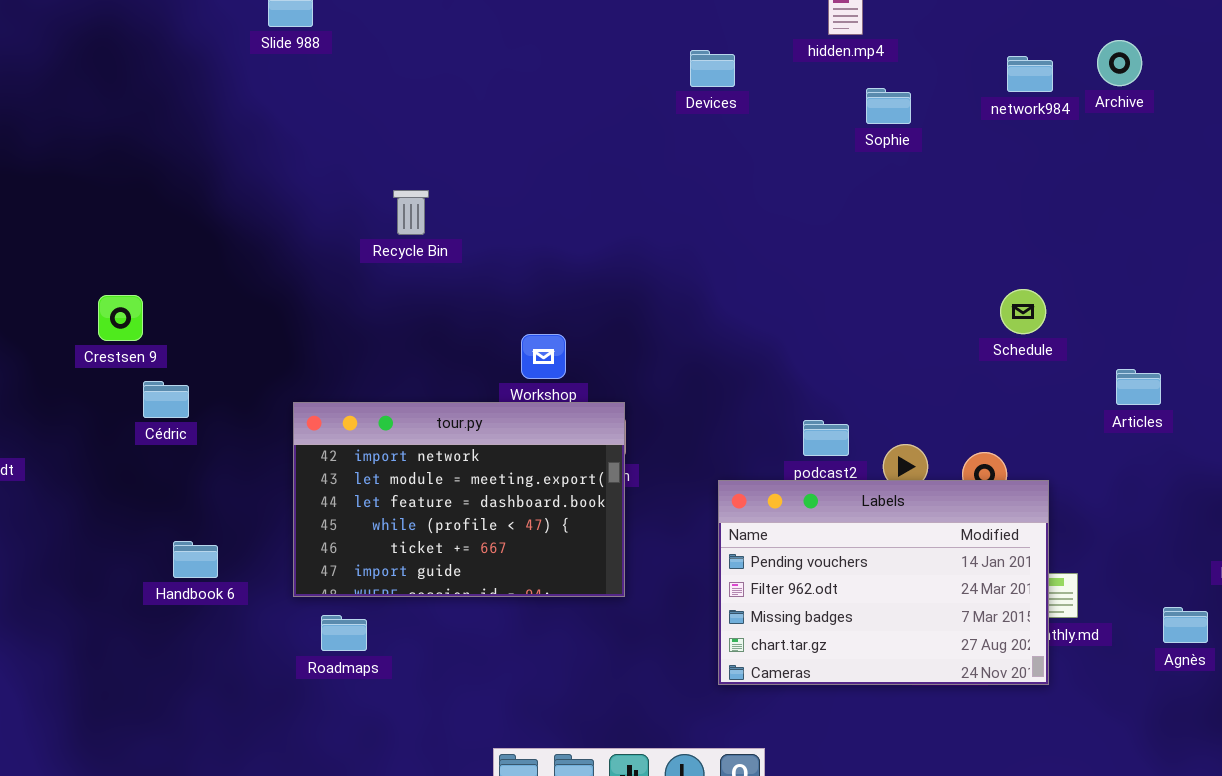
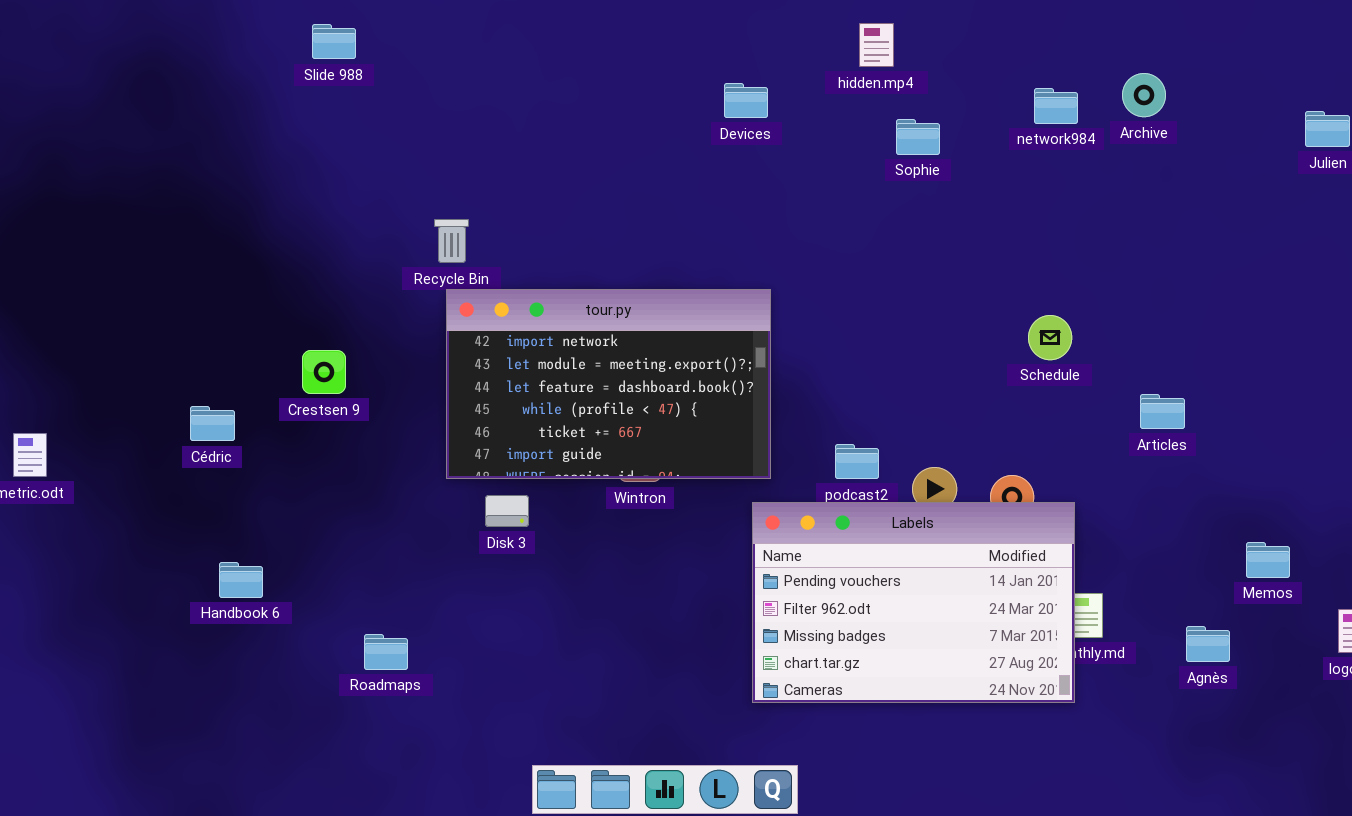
Crestsen 9: [98,295,143,341] -> [302,350,346,394], moved
tour.py: [293,402,625,597] -> [446,289,771,479], moved

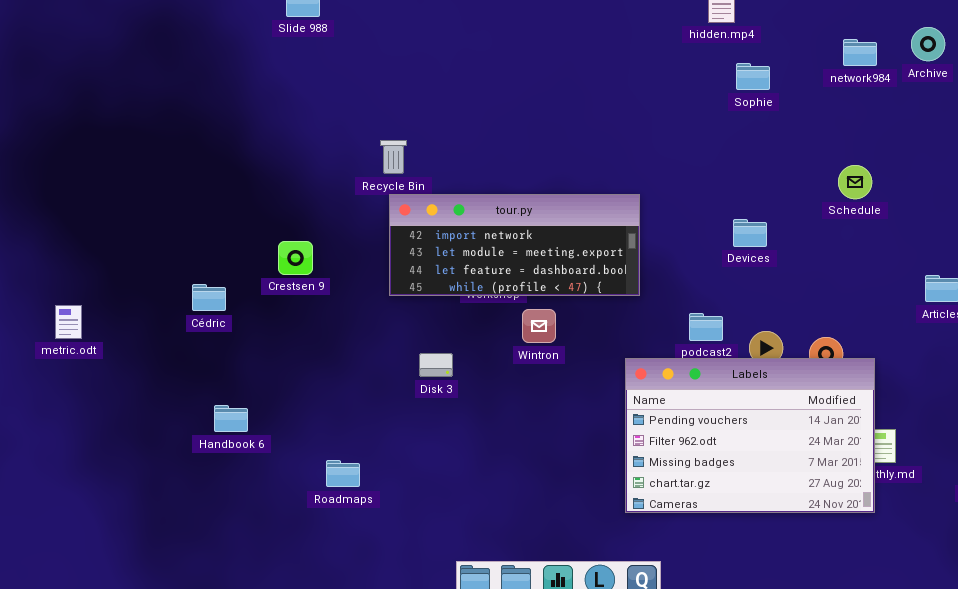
Devices: [724,83,768,118] -> [733,219,767,247], moved
tour.py: [446,289,771,479] -> [389,194,640,296], resized
Schedule: [1028,315,1072,360] -> [838,165,872,199], moved

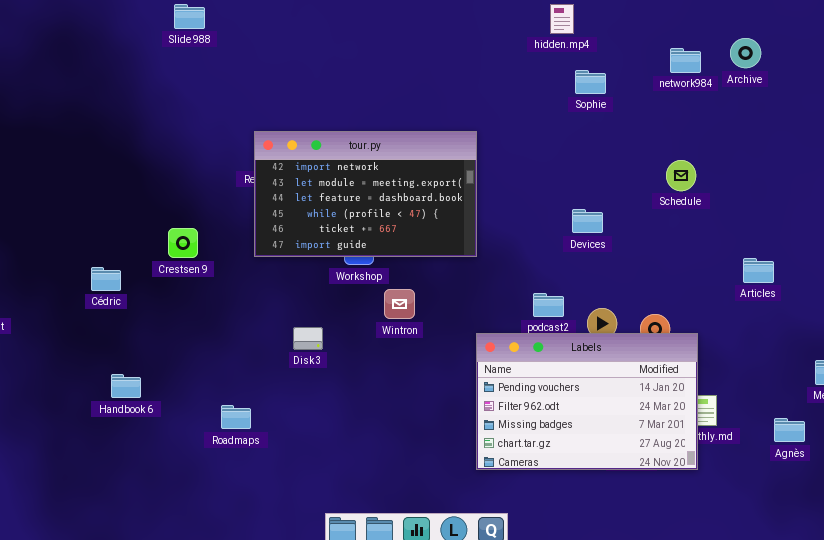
tour.py: [389,194,640,296] -> [254,131,477,257], moved, resized
Roadmaps: [326,460,360,487] -> [221,405,251,429], moved

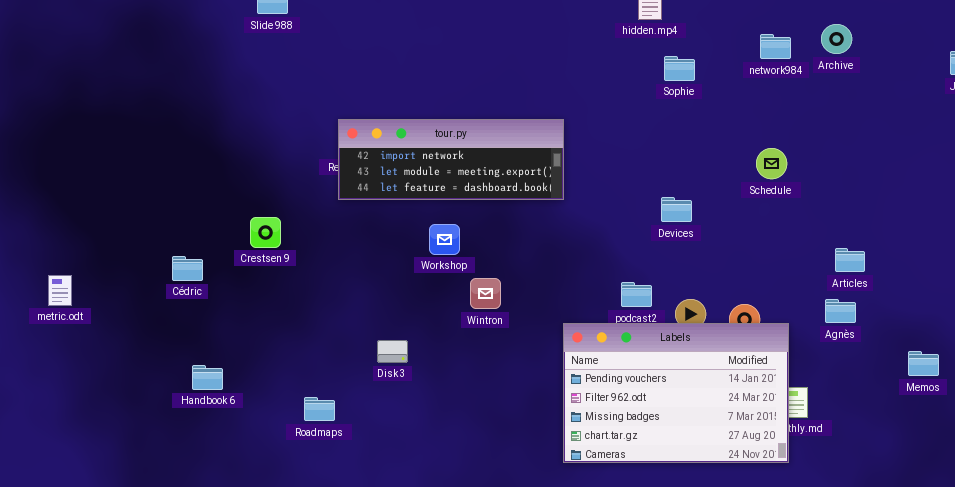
tour.py: [254,131,477,257] -> [338,119,564,200], resized
Disk 3: [293,327,323,350] -> [377,340,408,363], moved
Agnès: [774,418,805,442] -> [825,299,856,323], moved

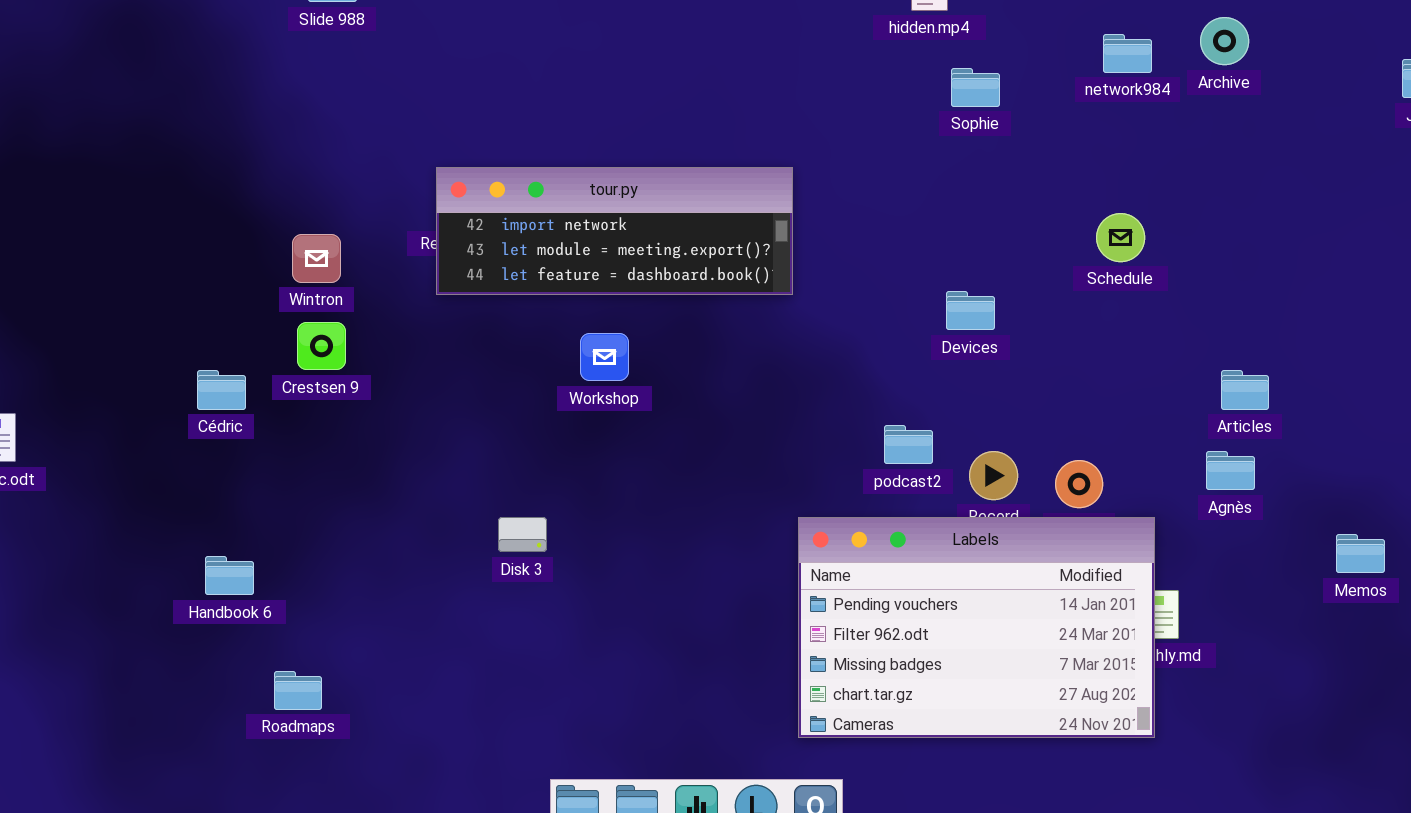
Cédric: [172,256,203,281] -> [197,370,246,410], moved
Wintron: [470,278,501,309] -> [292,234,341,283], moved
Labels: [563,323,789,463] -> [798,517,1155,738], moved
Roadmaps: [304,397,335,421] -> [274,671,322,710], moved

